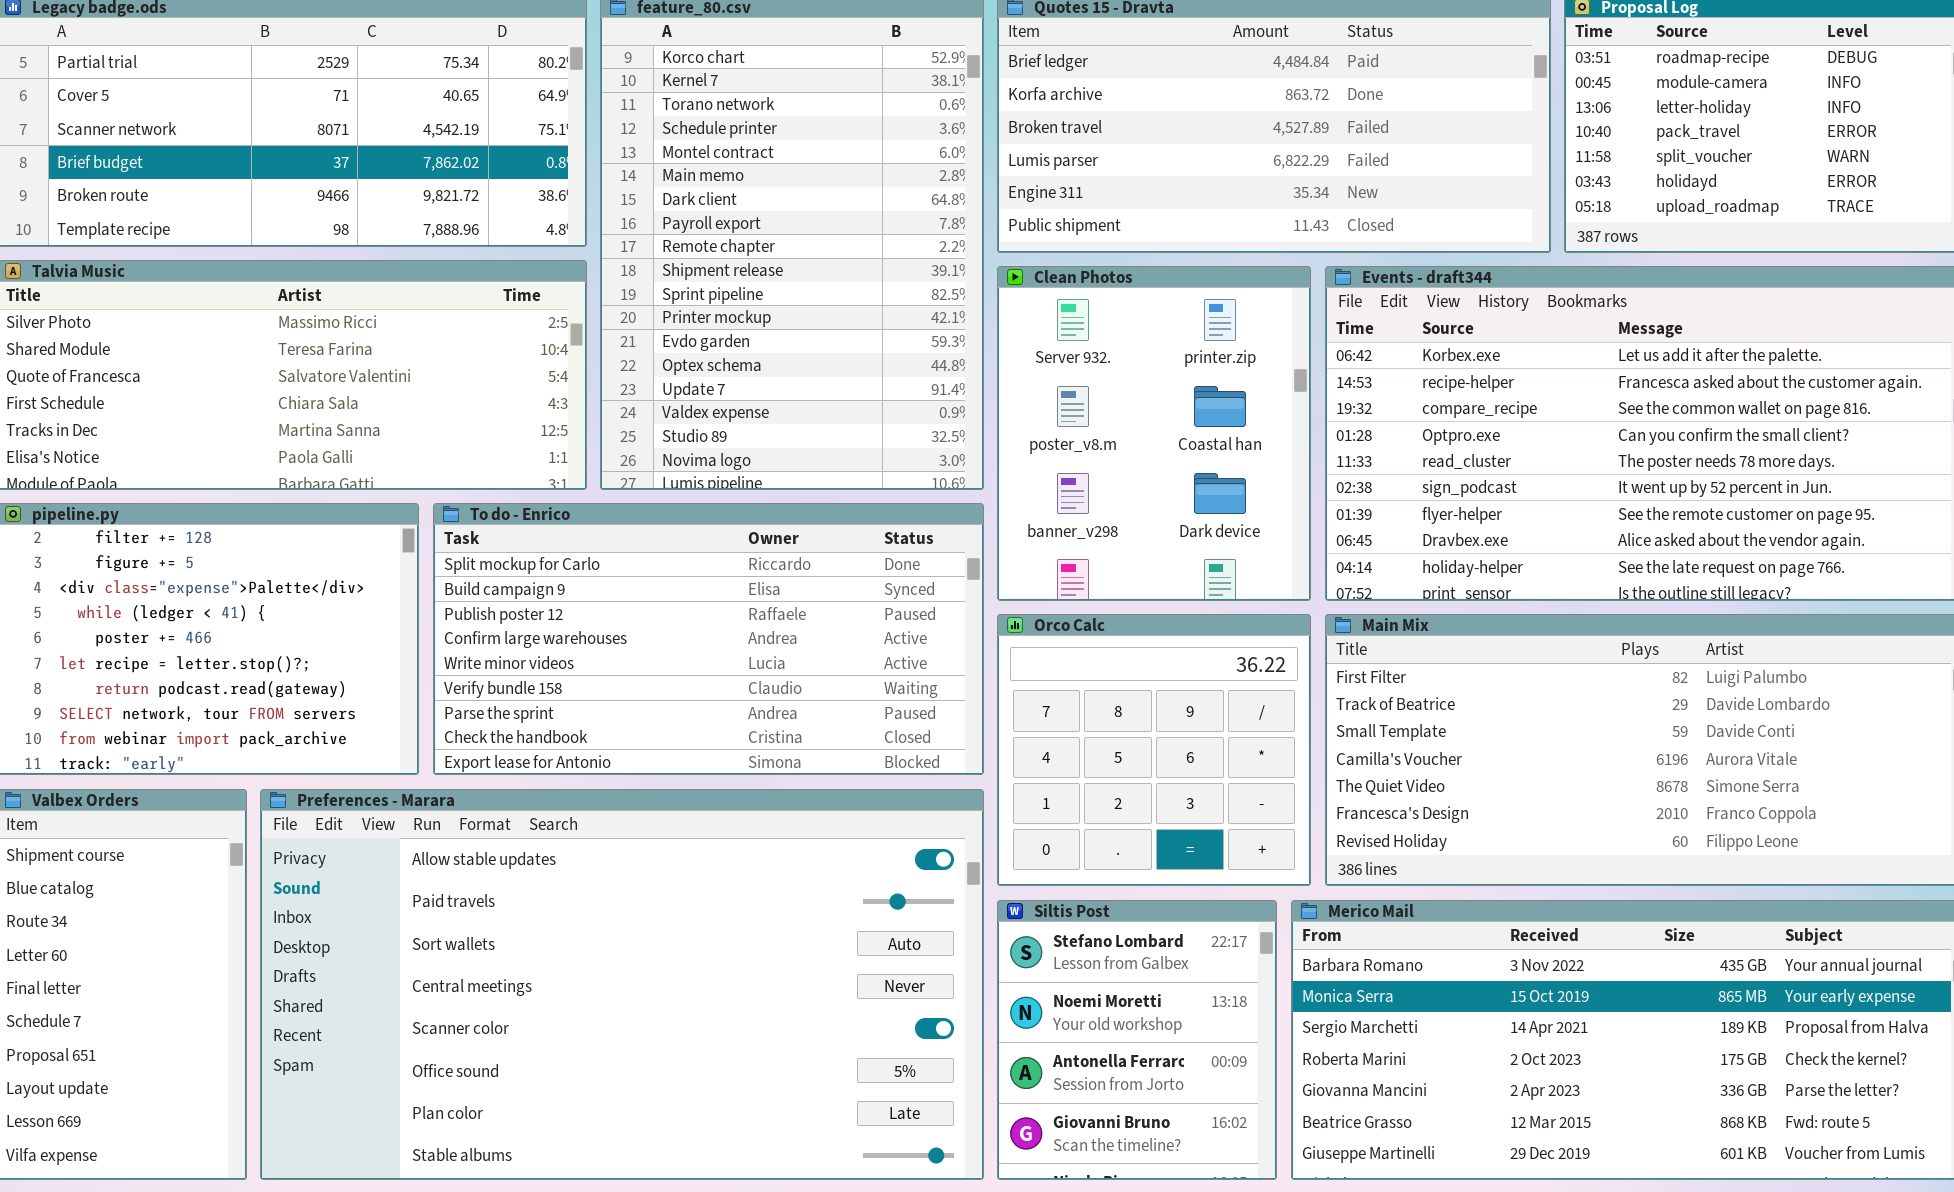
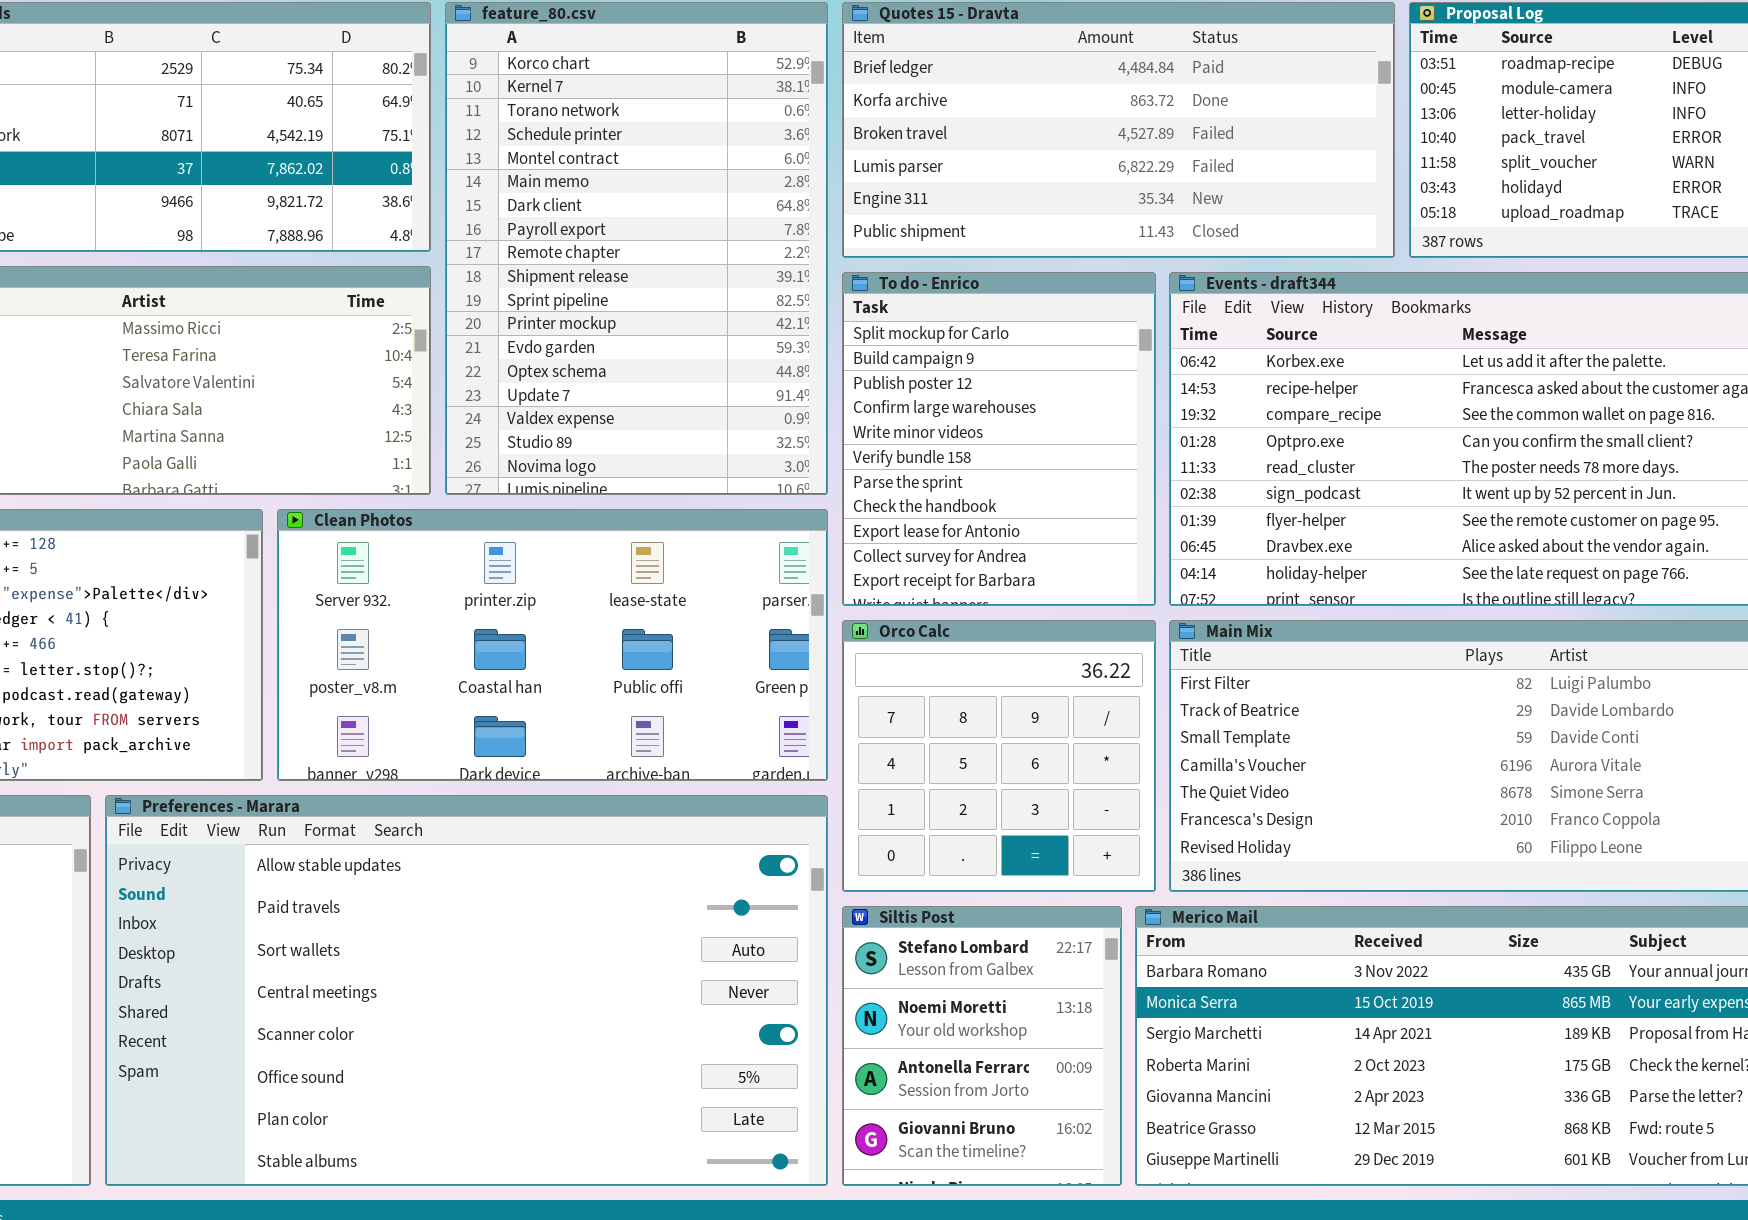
Clean Photos: [997,266,1311,601] -> [277,509,828,781], moved, resized
To do - Enrico: [433,503,984,775] -> [842,272,1156,606], moved, resized

